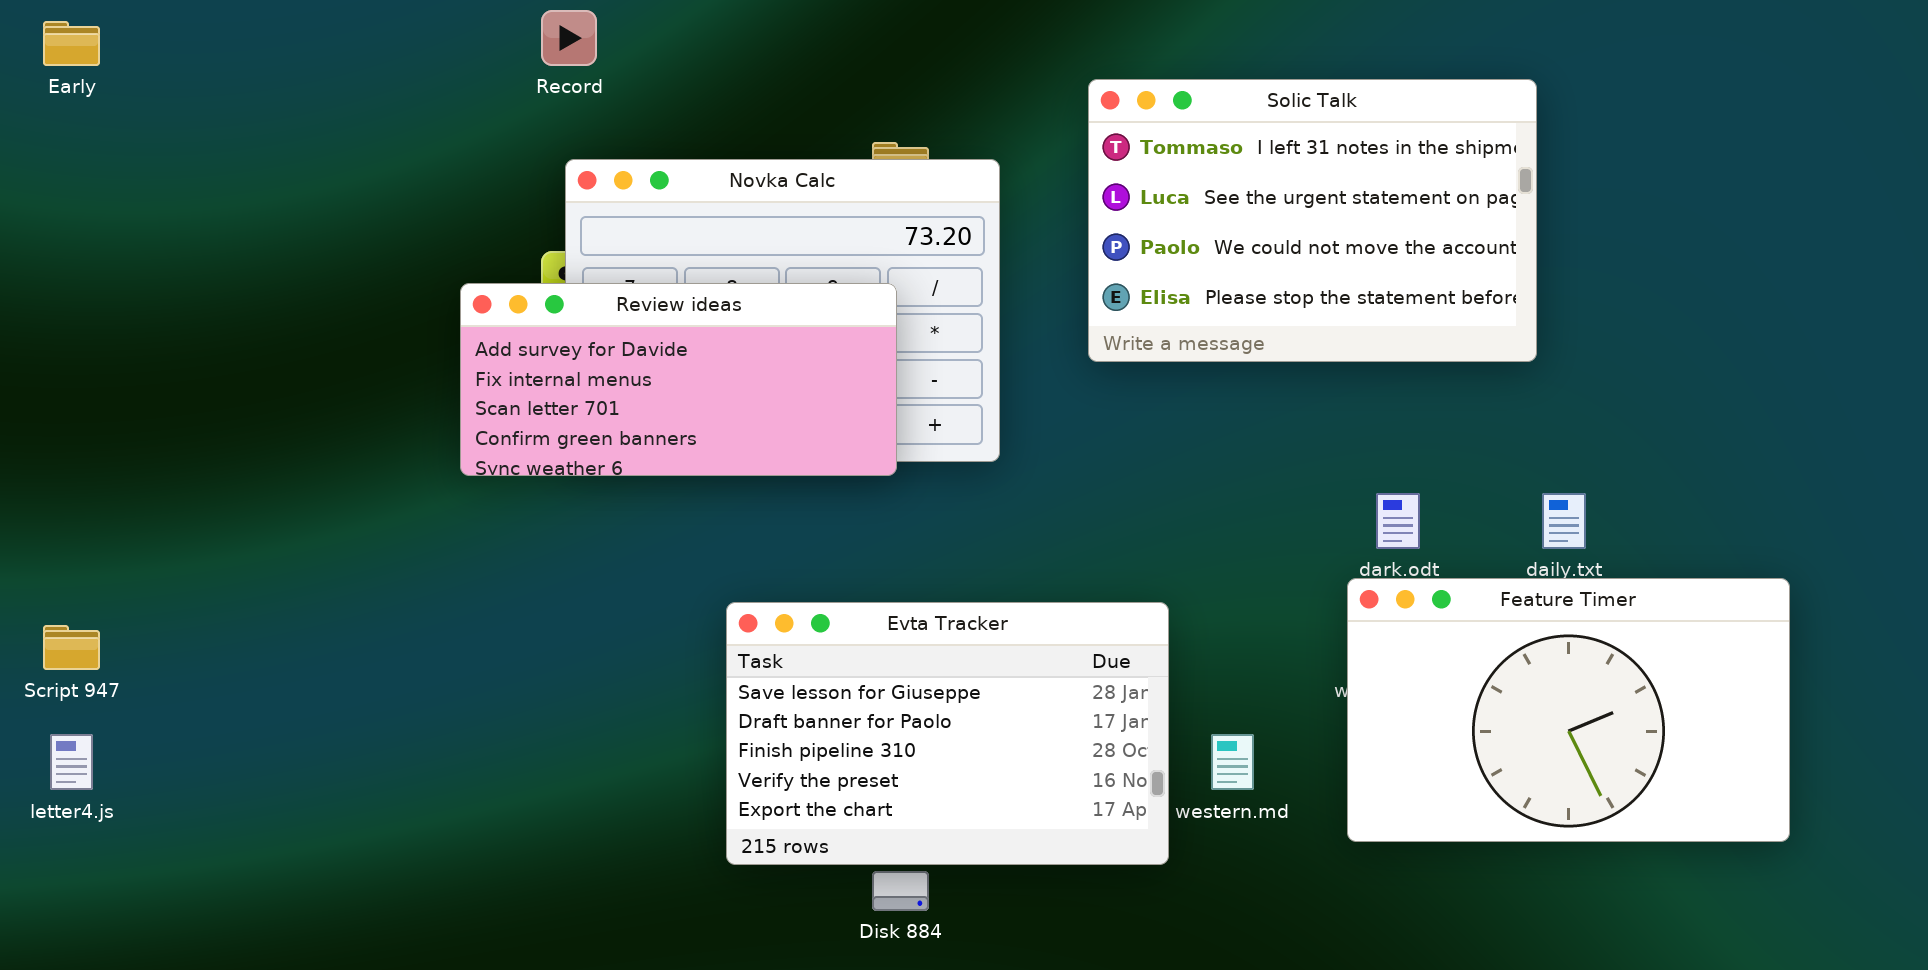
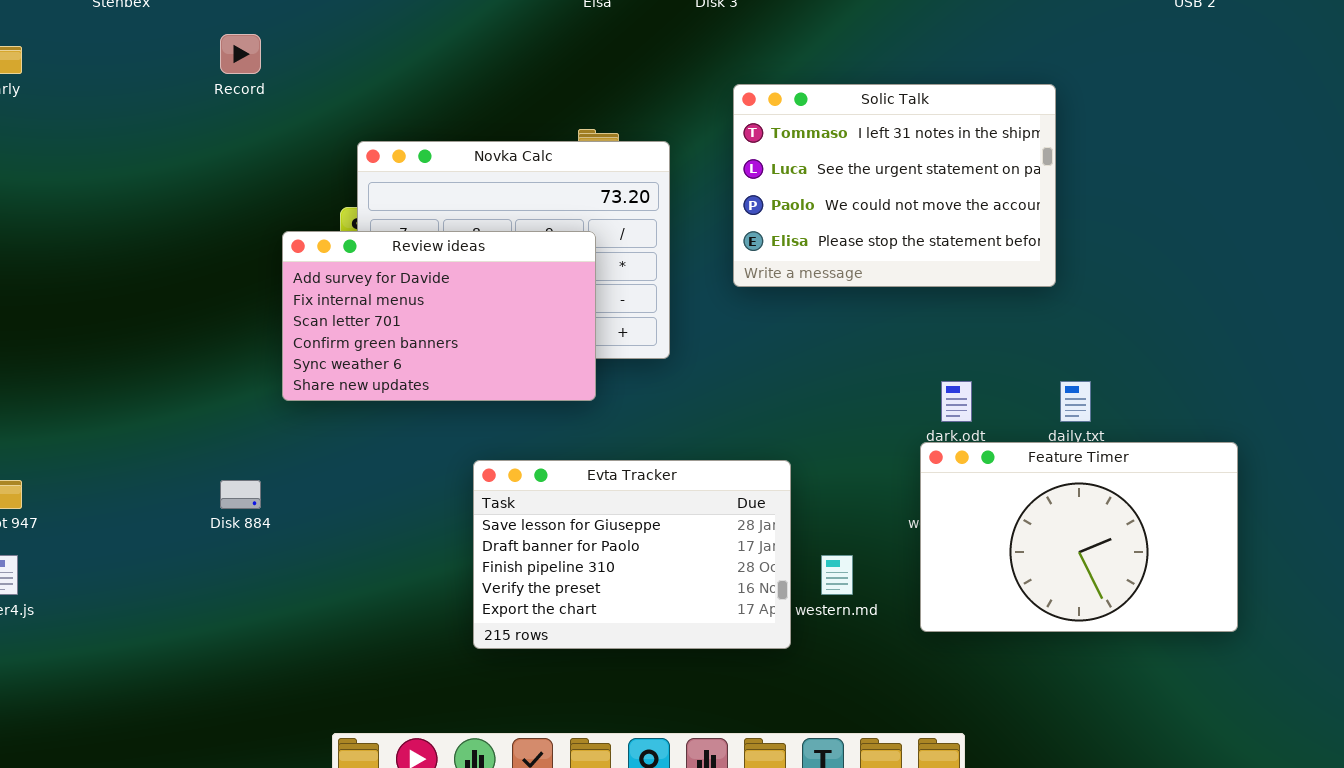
Record: [541,10,597,66] -> [220,34,261,74], moved
Review ideas: [460,283,897,476] -> [282,231,596,401], resized
Disk 884: [872,871,929,911] -> [220,480,261,509], moved

